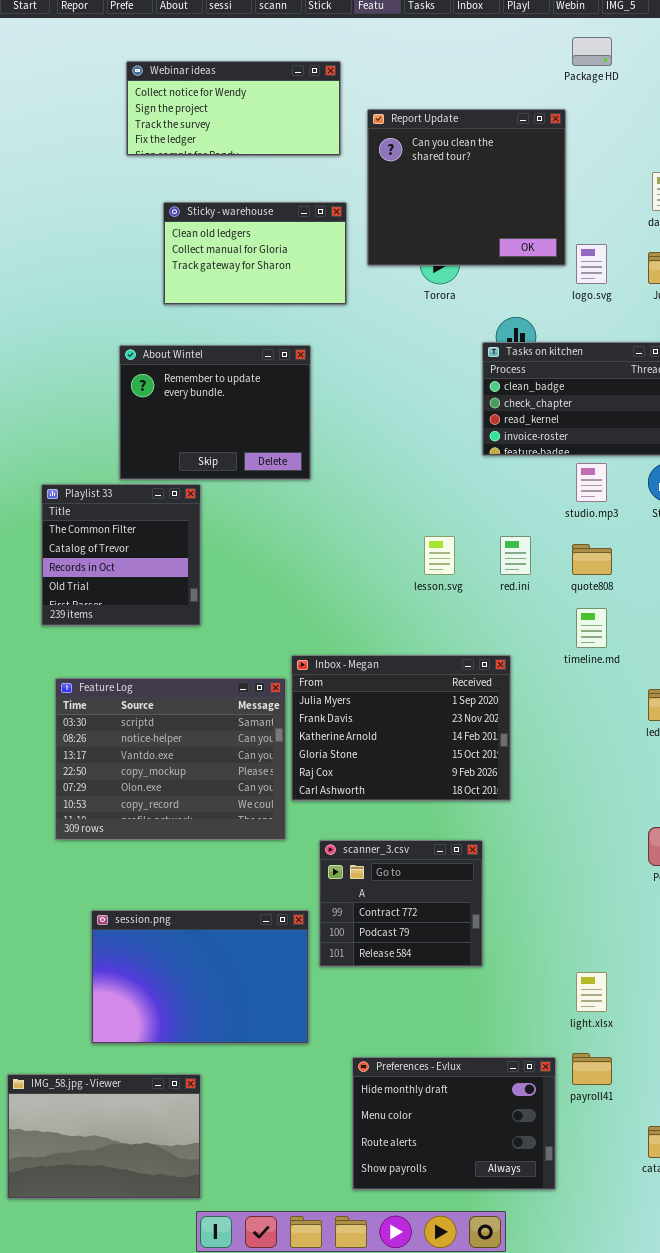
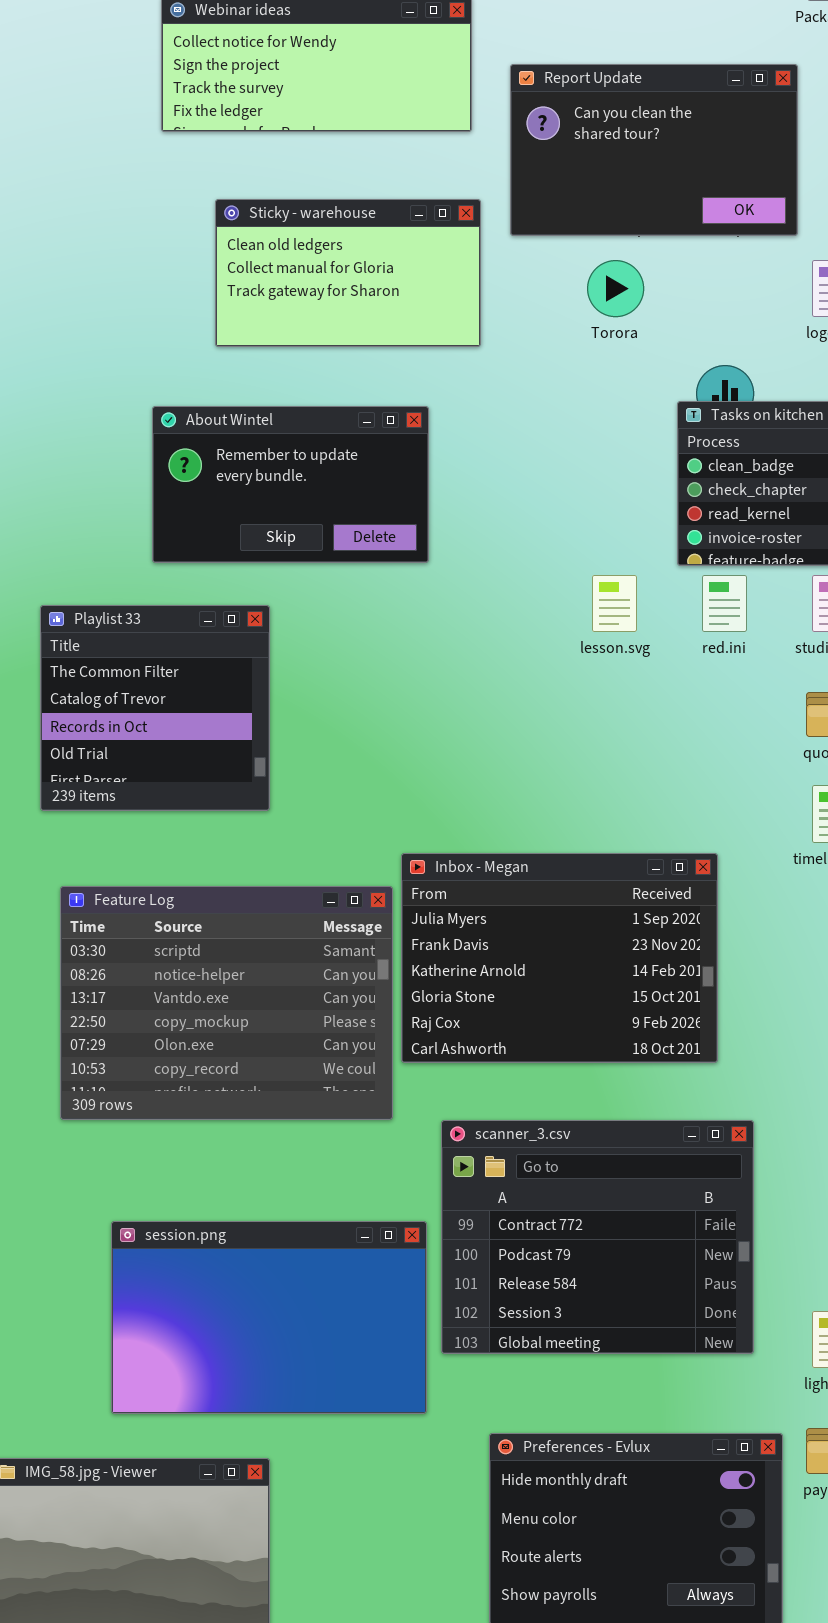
Report Update: [367,109,566,266] -> [510,64,798,236], resized
About Wintel: [119,345,311,480] -> [152,406,429,563], resized
lesson.svg: [424,536,455,575] -> [592,575,637,632], moved
red.ini: [500,536,531,575] -> [702,575,747,632], moved
scanner_3.csv: [319,840,483,967] -> [441,1120,754,1354], resized

